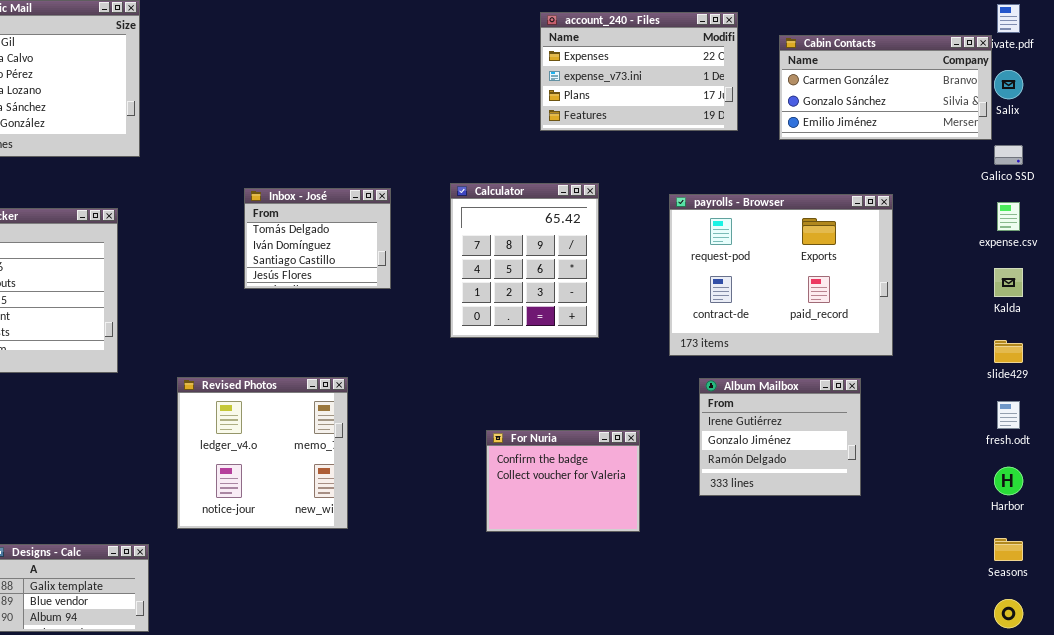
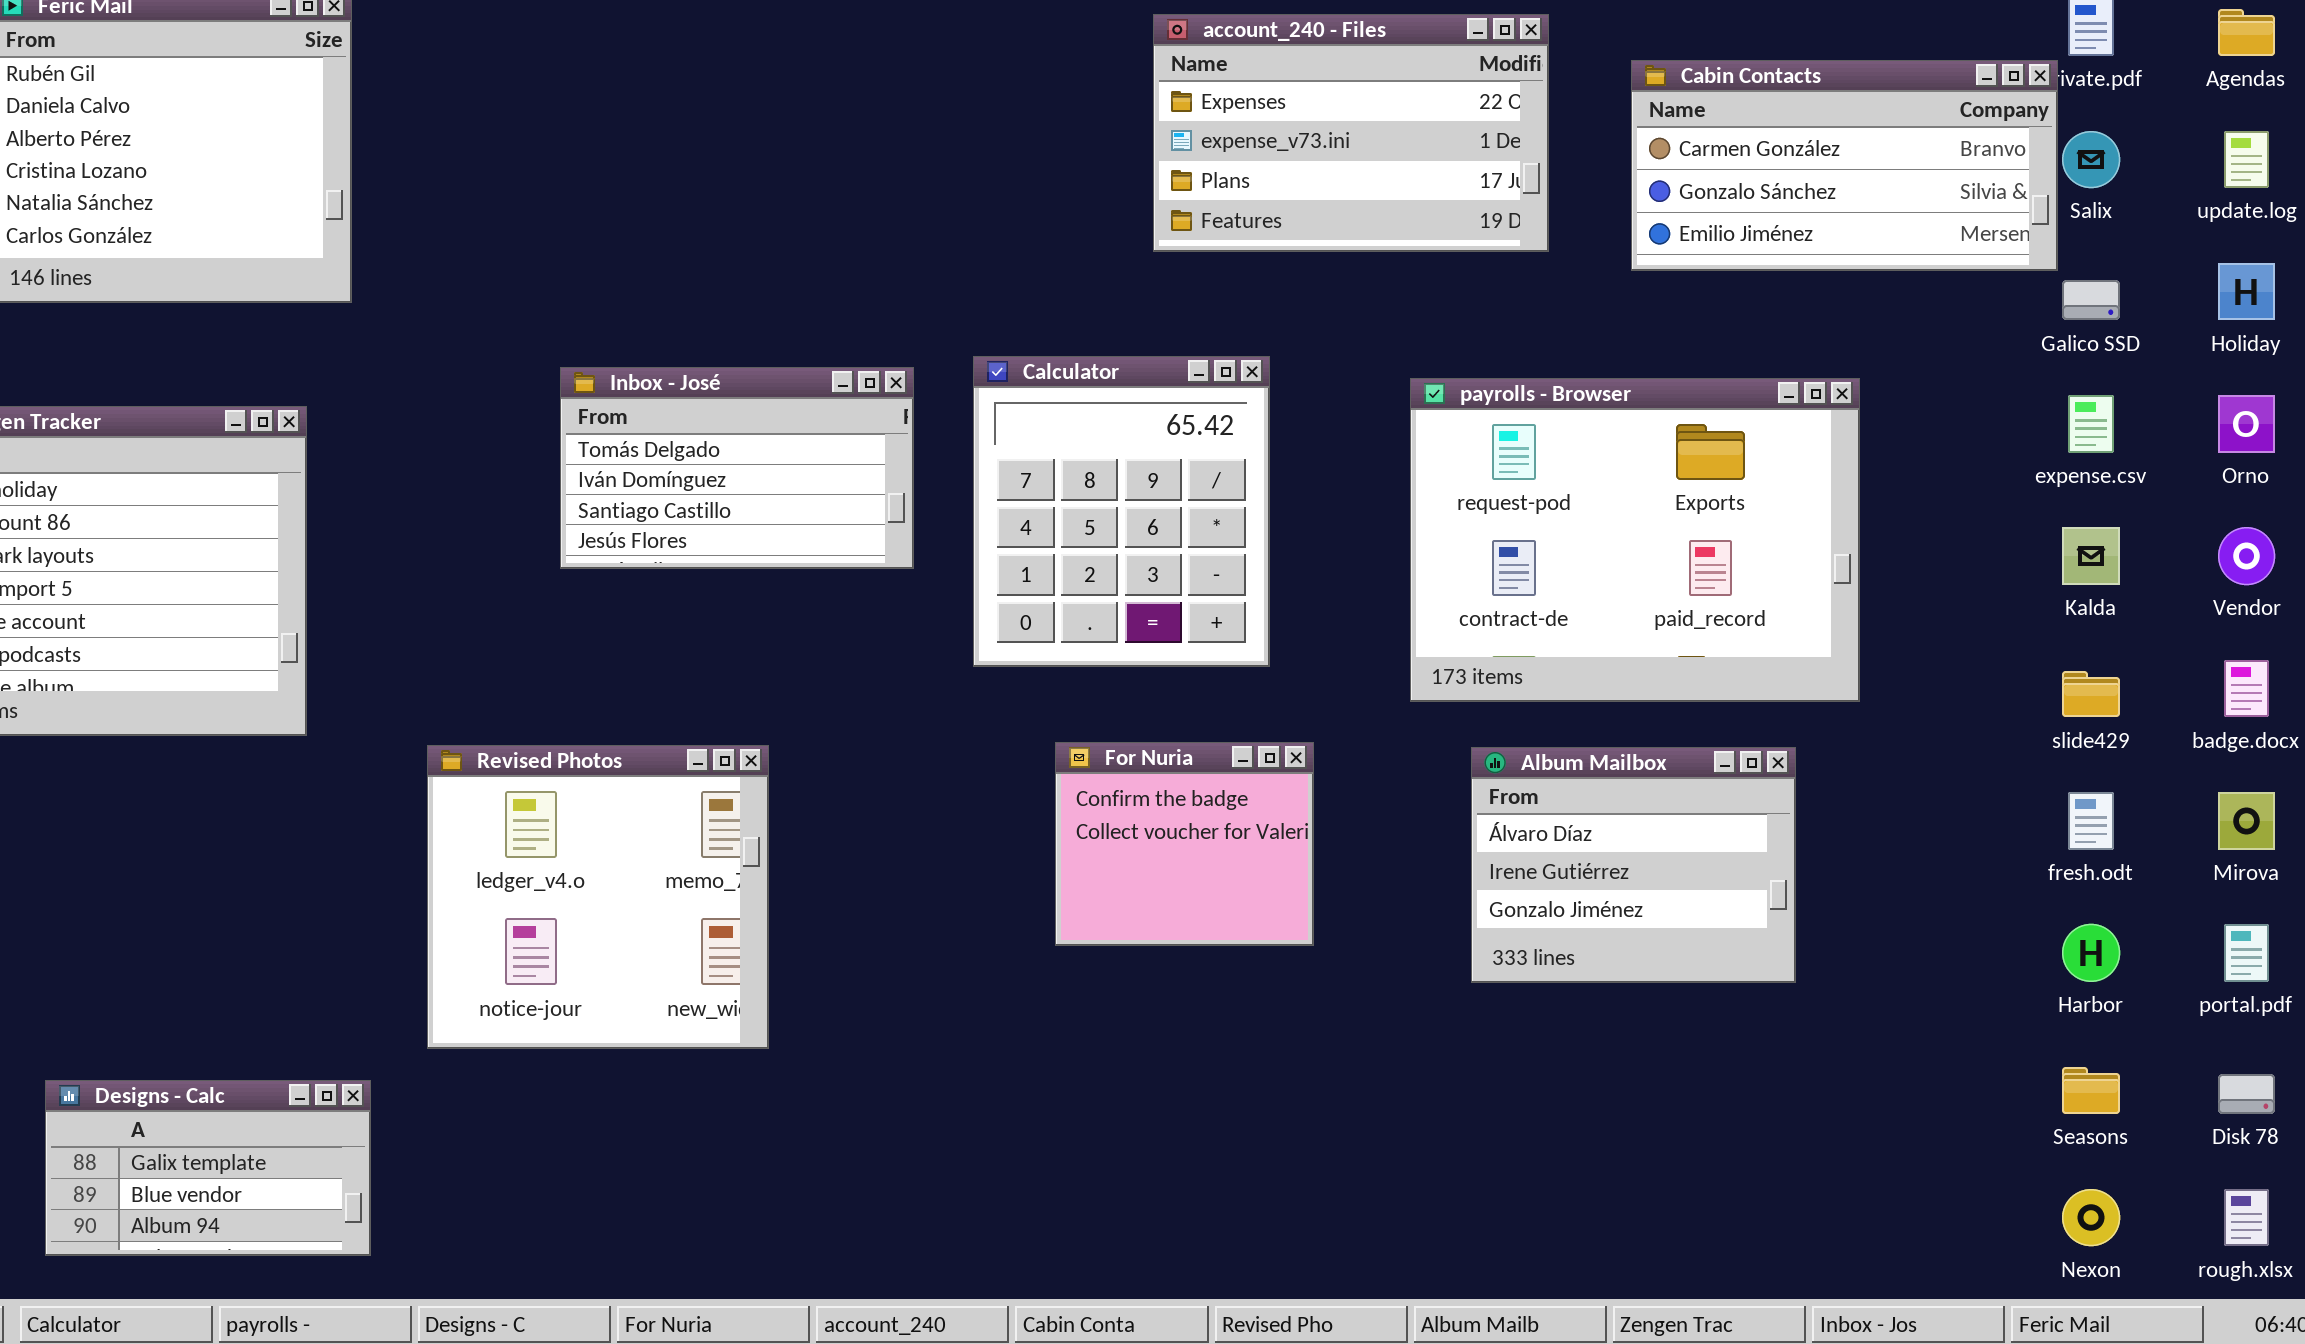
Inbox - José: [244,188,391,289] -> [560,367,914,569], resized
Album Mailbox: [699,378,861,496] -> [1471,747,1796,983], scrolled up 1 row
For Nuria: [486,430,640,532] -> [1055,742,1314,946], moved, resized

